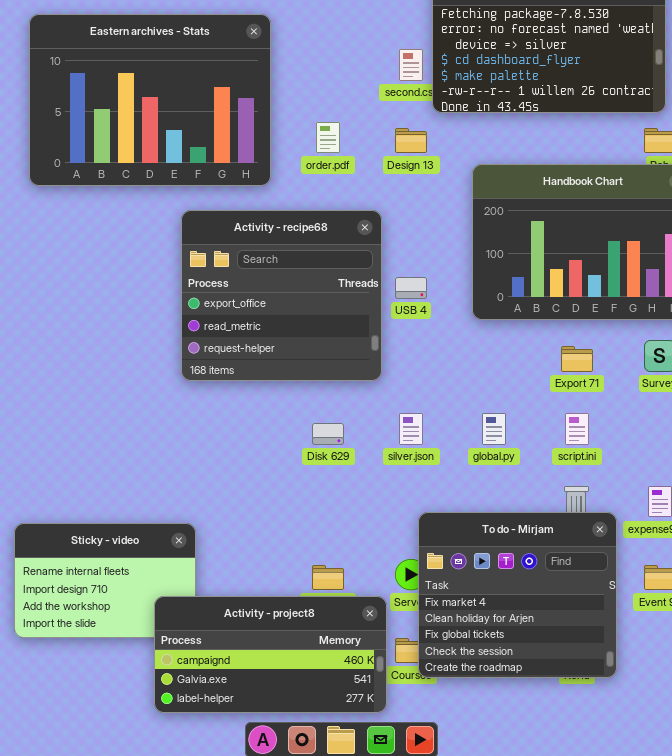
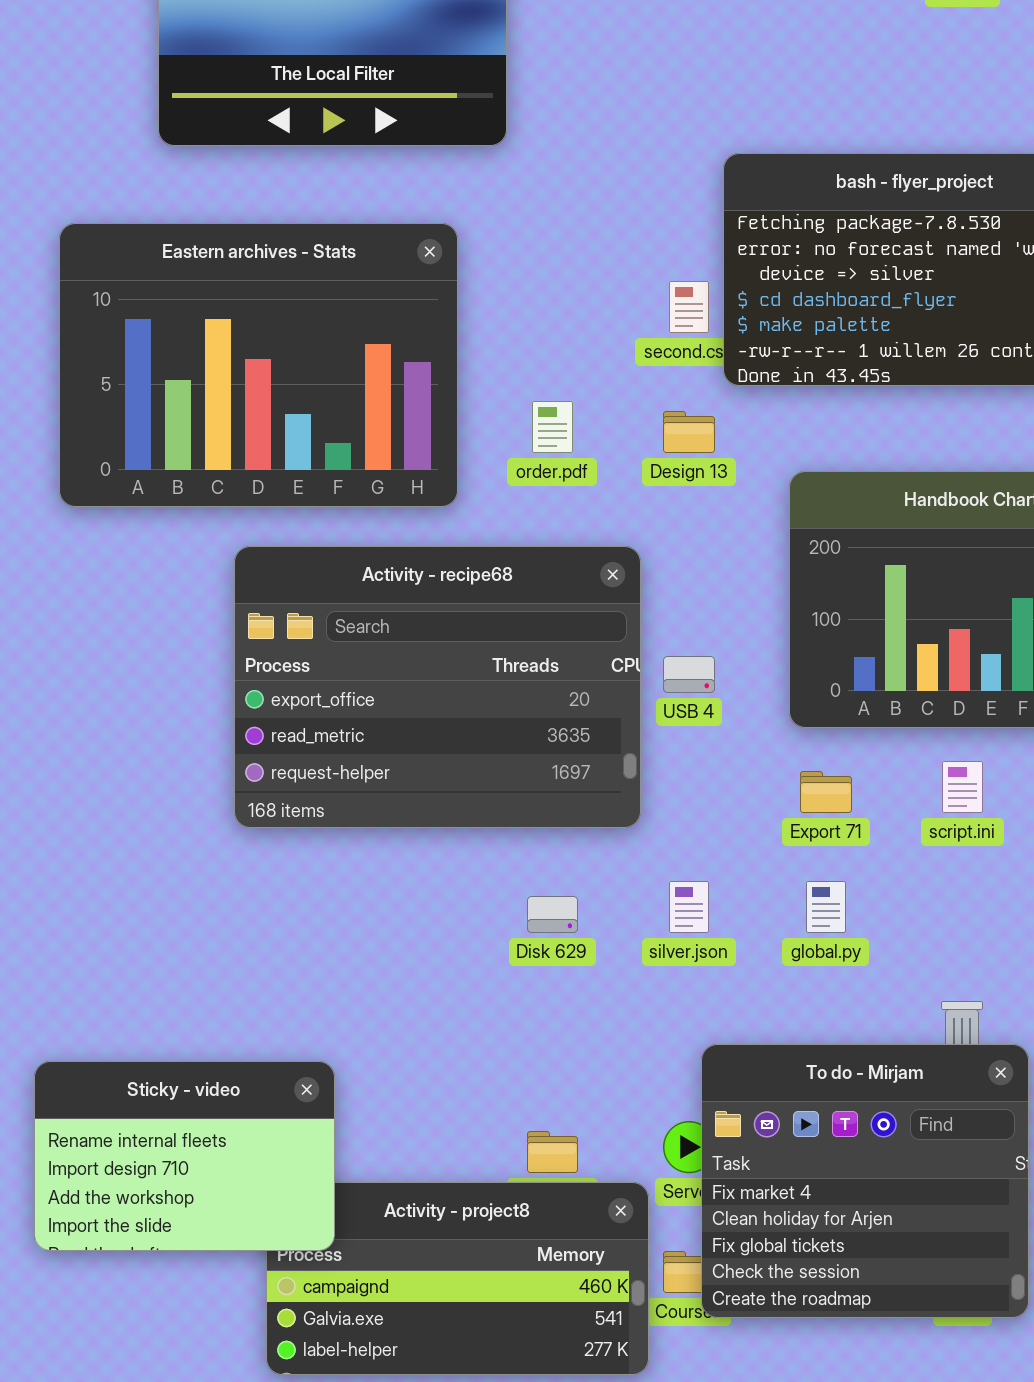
Activity - recipe68: [181,210,382,381] -> [234,546,641,828], resized
Export 71: [561,346,593,372] -> [800,771,852,813], moved
script.ini: [565,413,589,445] -> [942,761,983,813], moved
Sticky - video: [14,523,196,638] -> [34,1061,335,1251], raised

